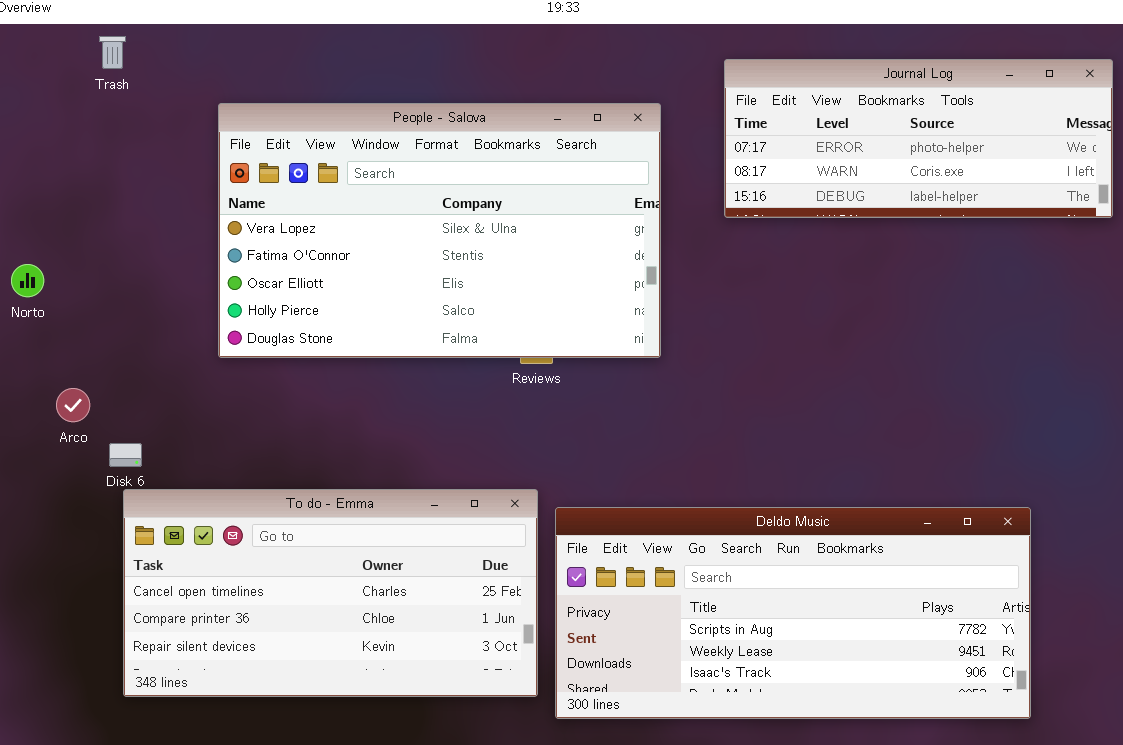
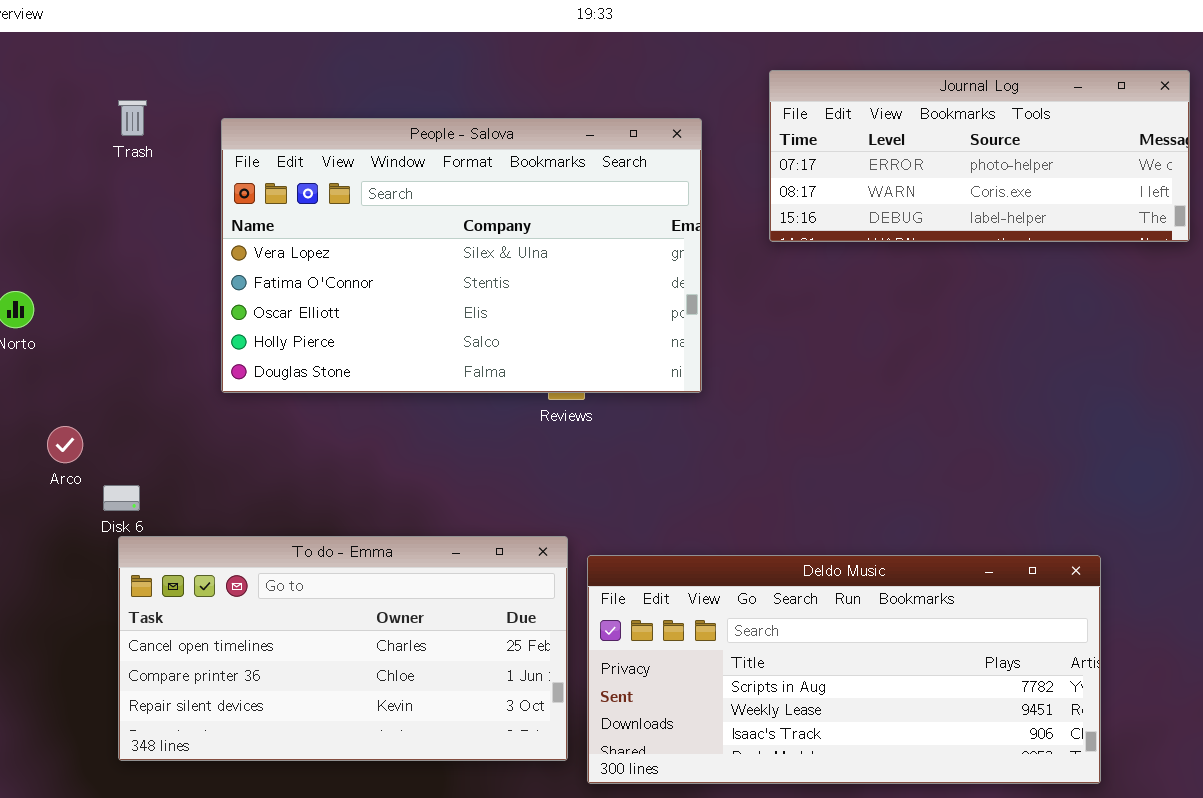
Trash: [99,36,126,69] -> [118,100,147,136], moved

